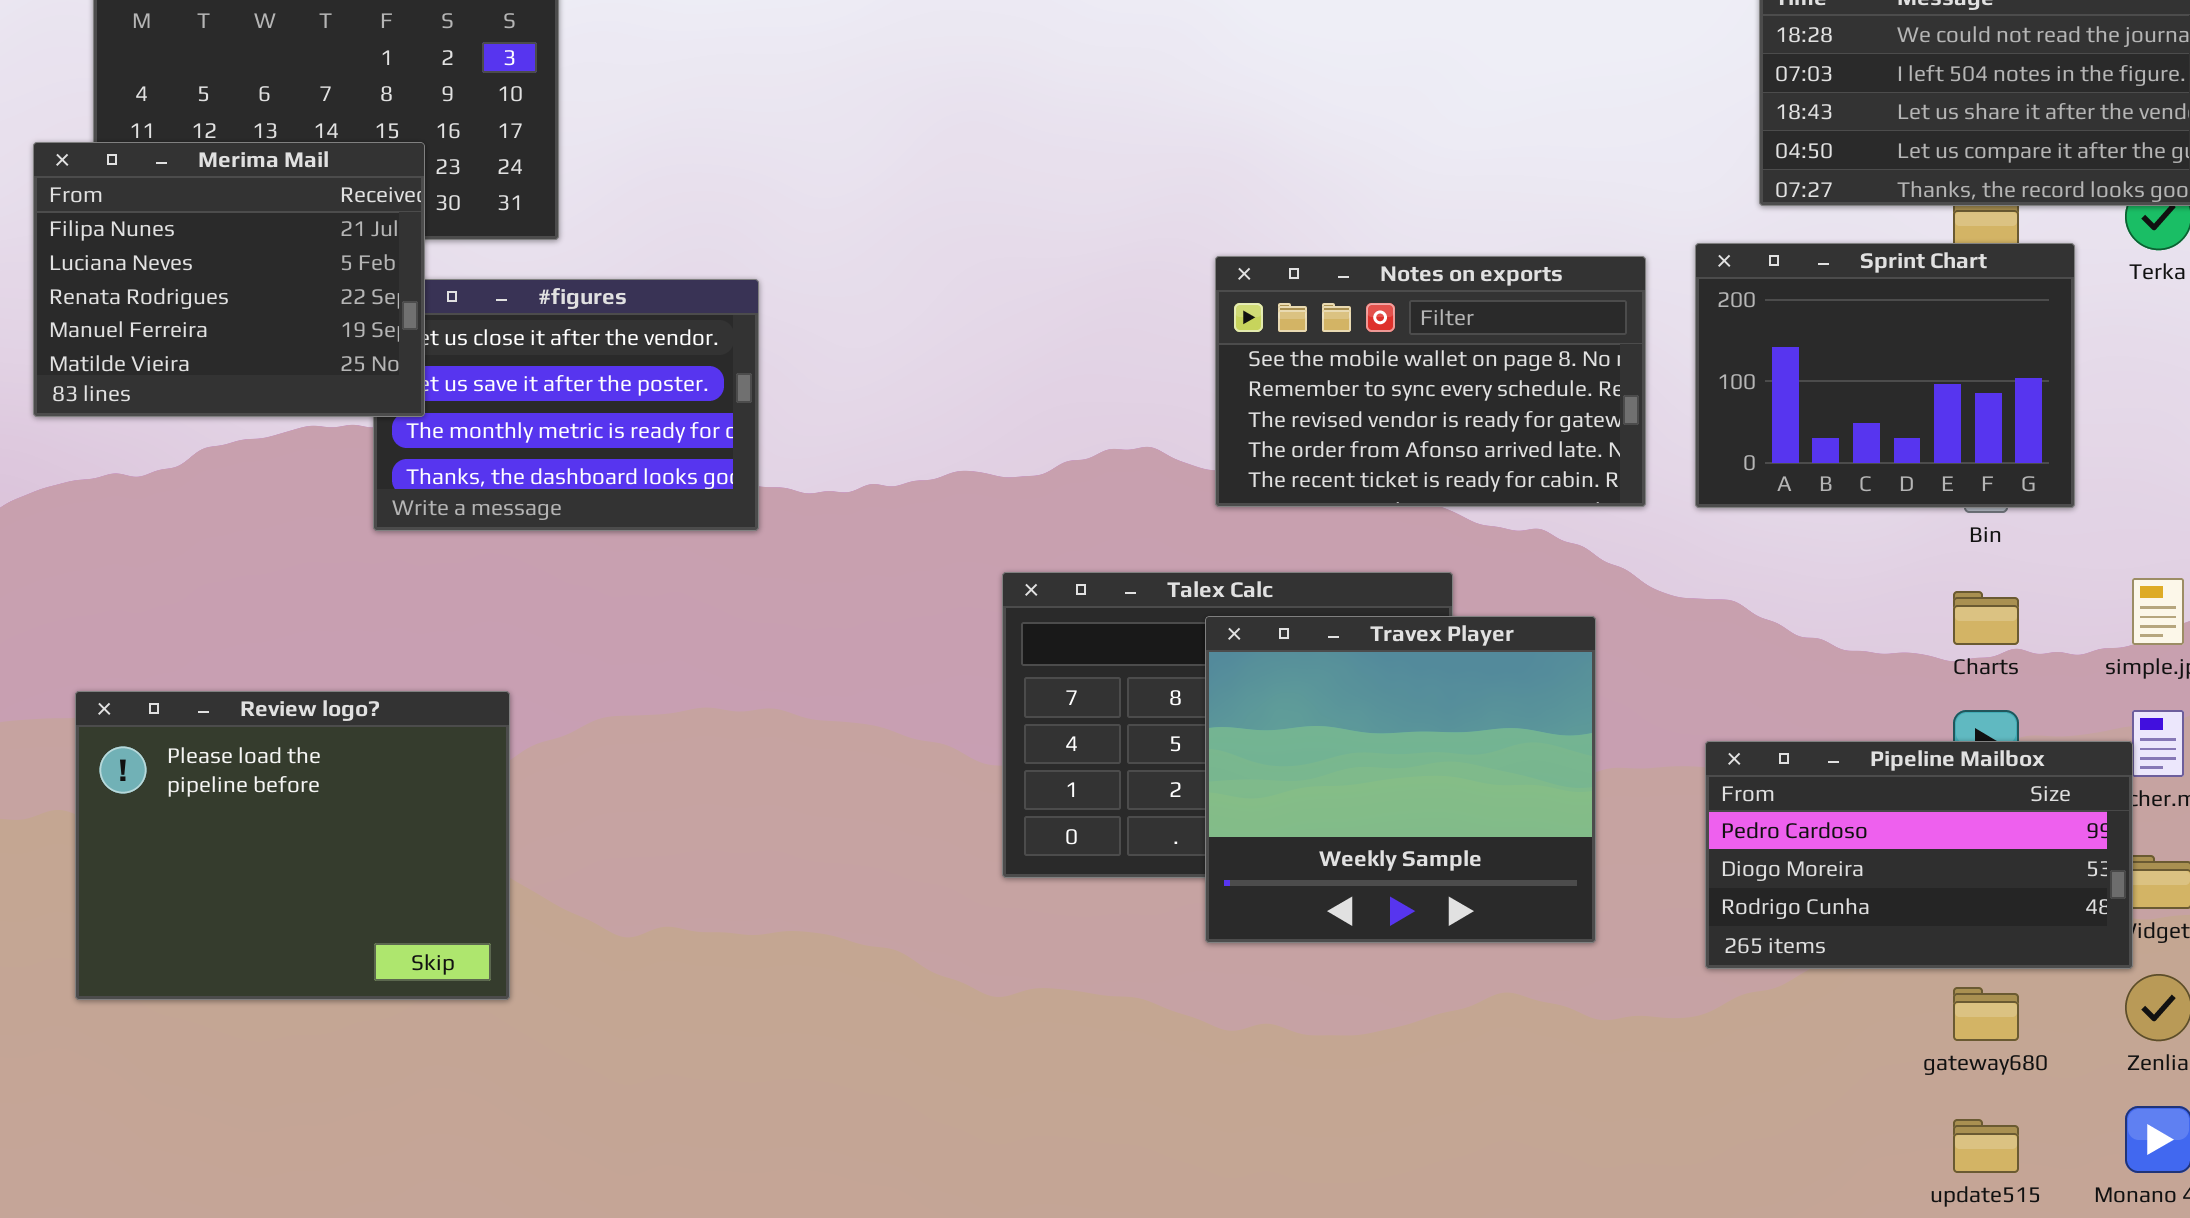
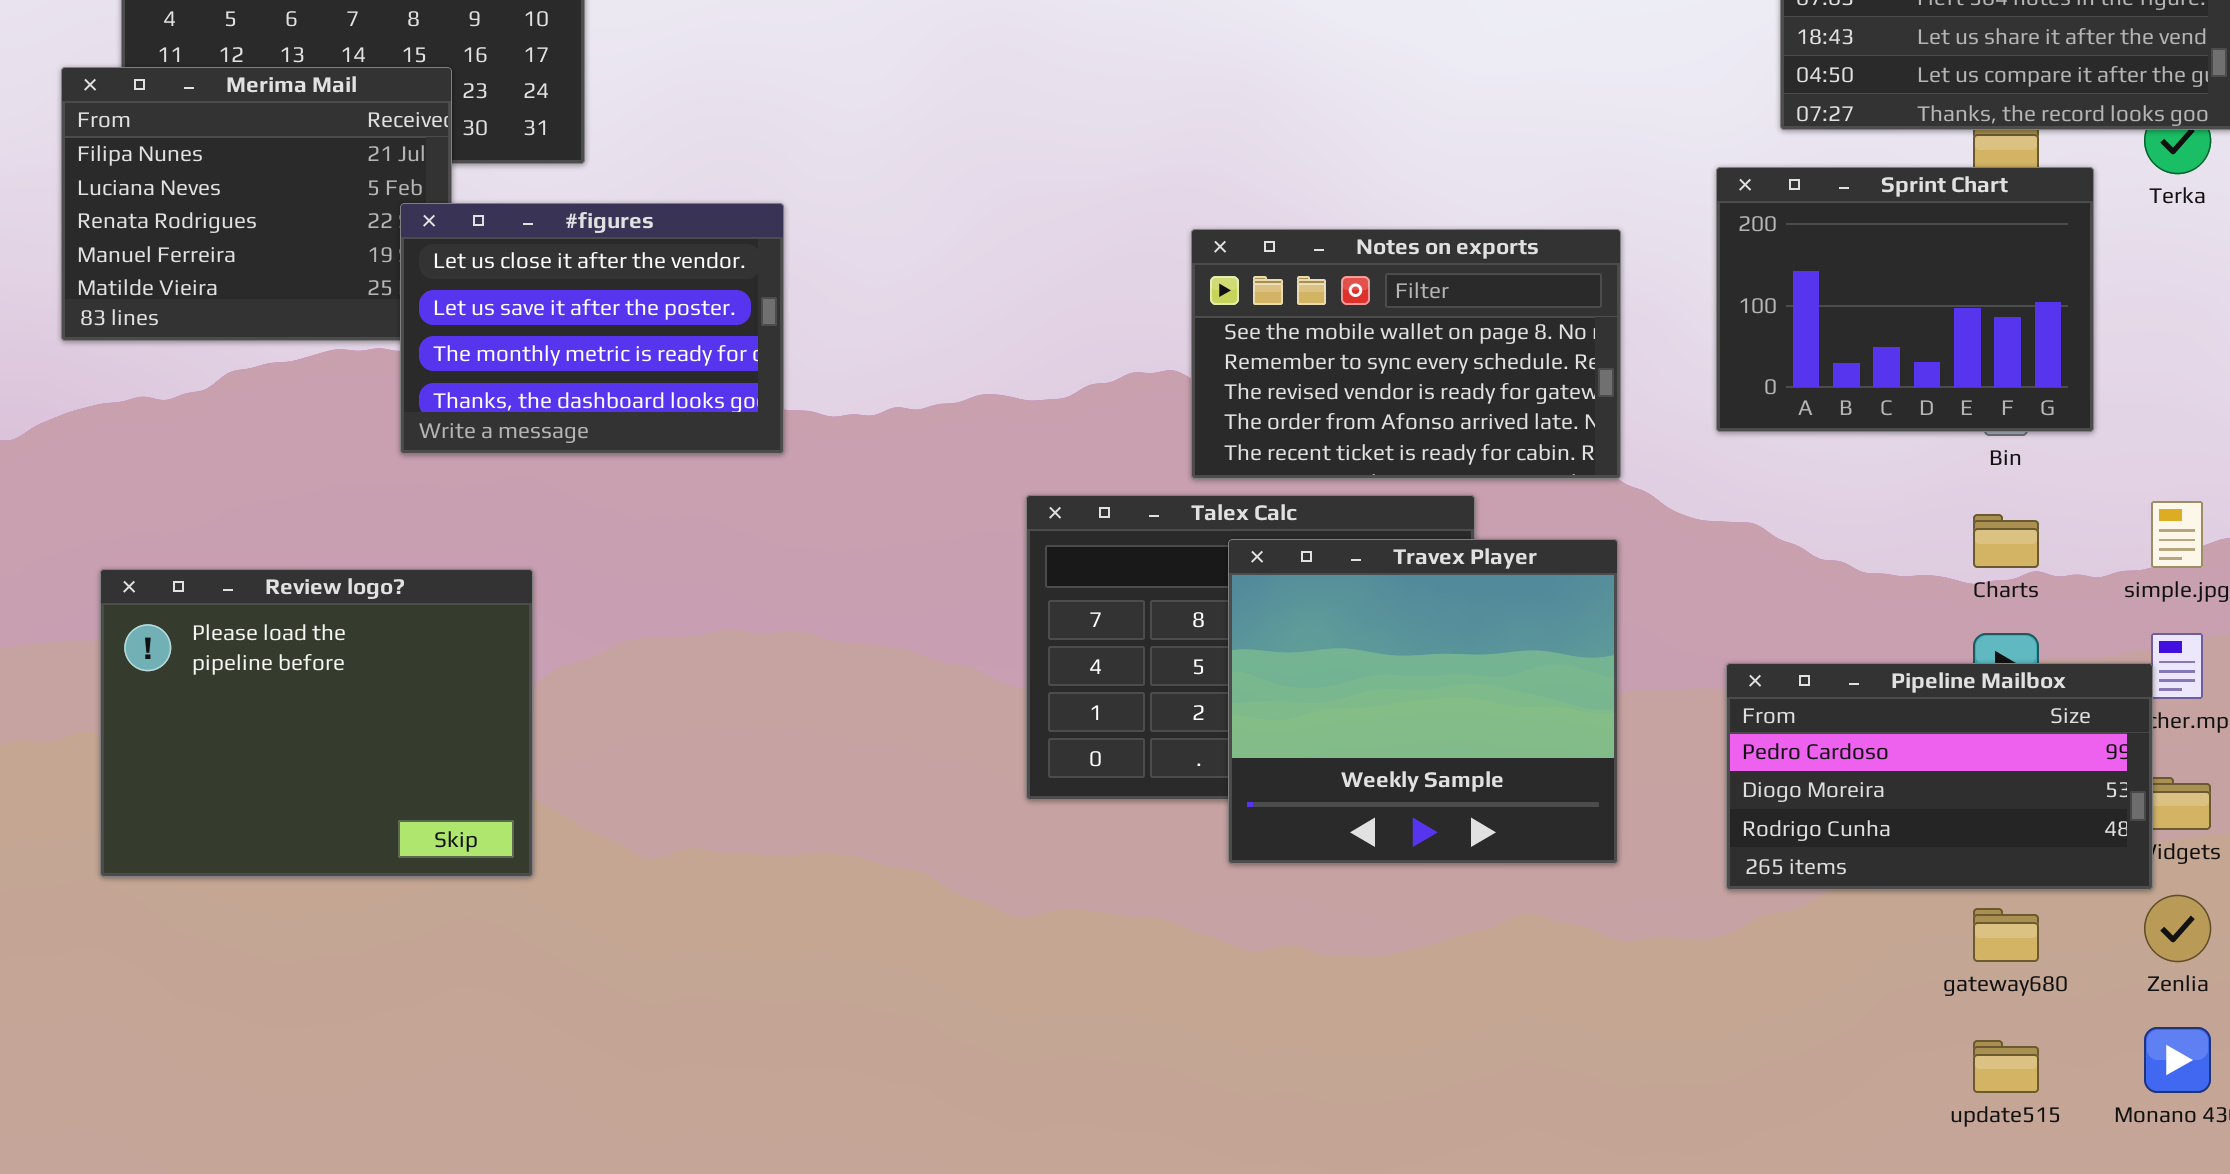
Notes on exports: [1215,256,1646,507] -> [1191,229,1621,479], moved
#figures: [373,279,759,531] -> [400,203,784,454], raised
Review logo?: [75,691,510,1000] -> [100,569,533,877], moved

